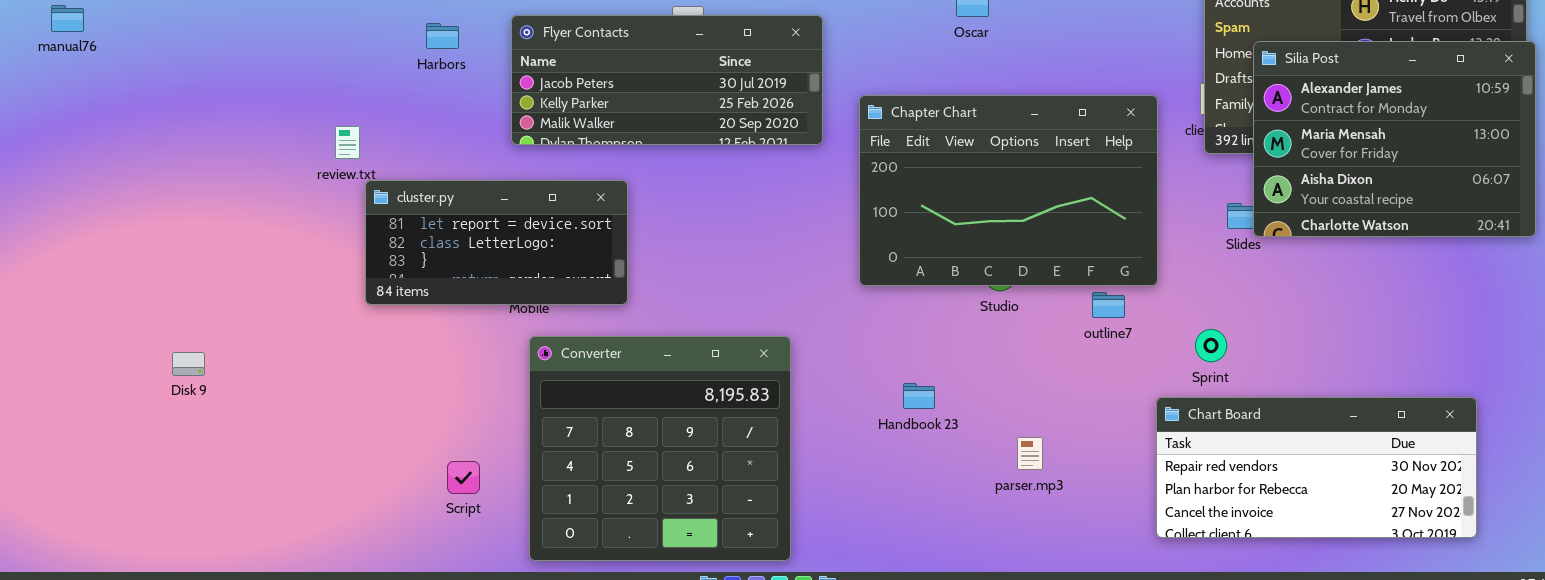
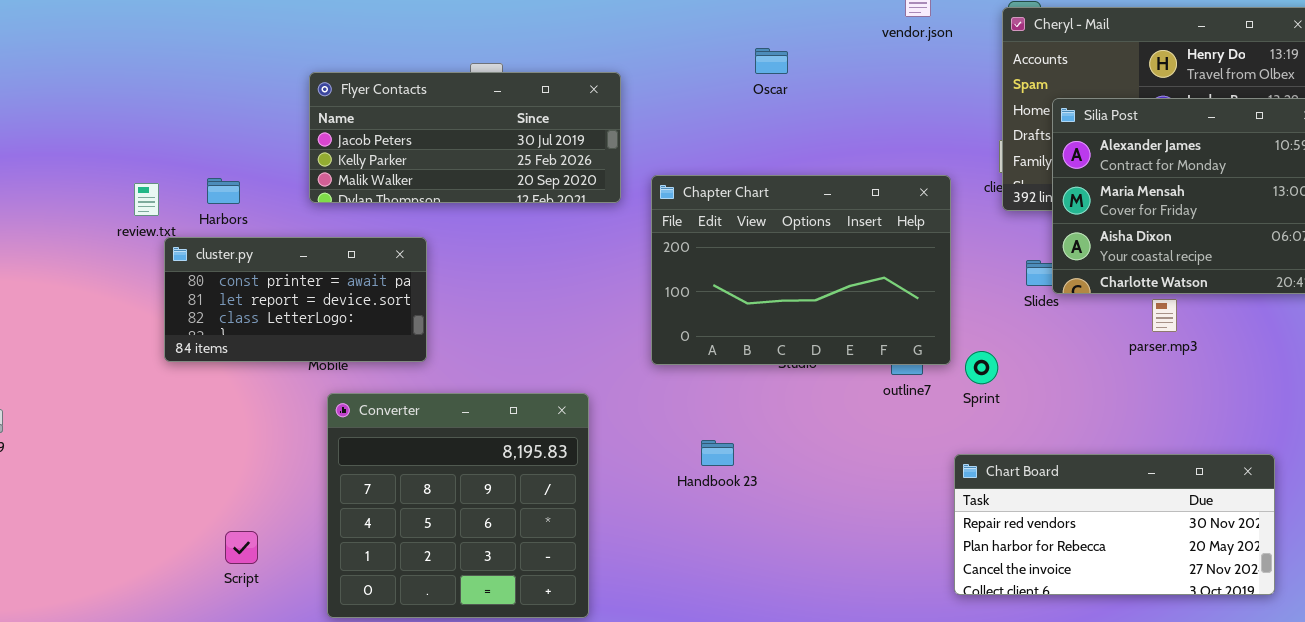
Harbors: [426,23,459,49] -> [207,178,240,204], moved
Chapter Chart: [859,95,1158,286] -> [651,175,951,365], moved
cluster.py: [365,180,628,305] -> [164,237,427,362], scrolled up 1 row
Sprint: [1195,329,1227,362] -> [965,351,998,384], moved
parser.mp3: [1017,437,1043,470] -> [1152,299,1177,332], moved
Script: [447,461,480,494] -> [225,531,258,564], moved

